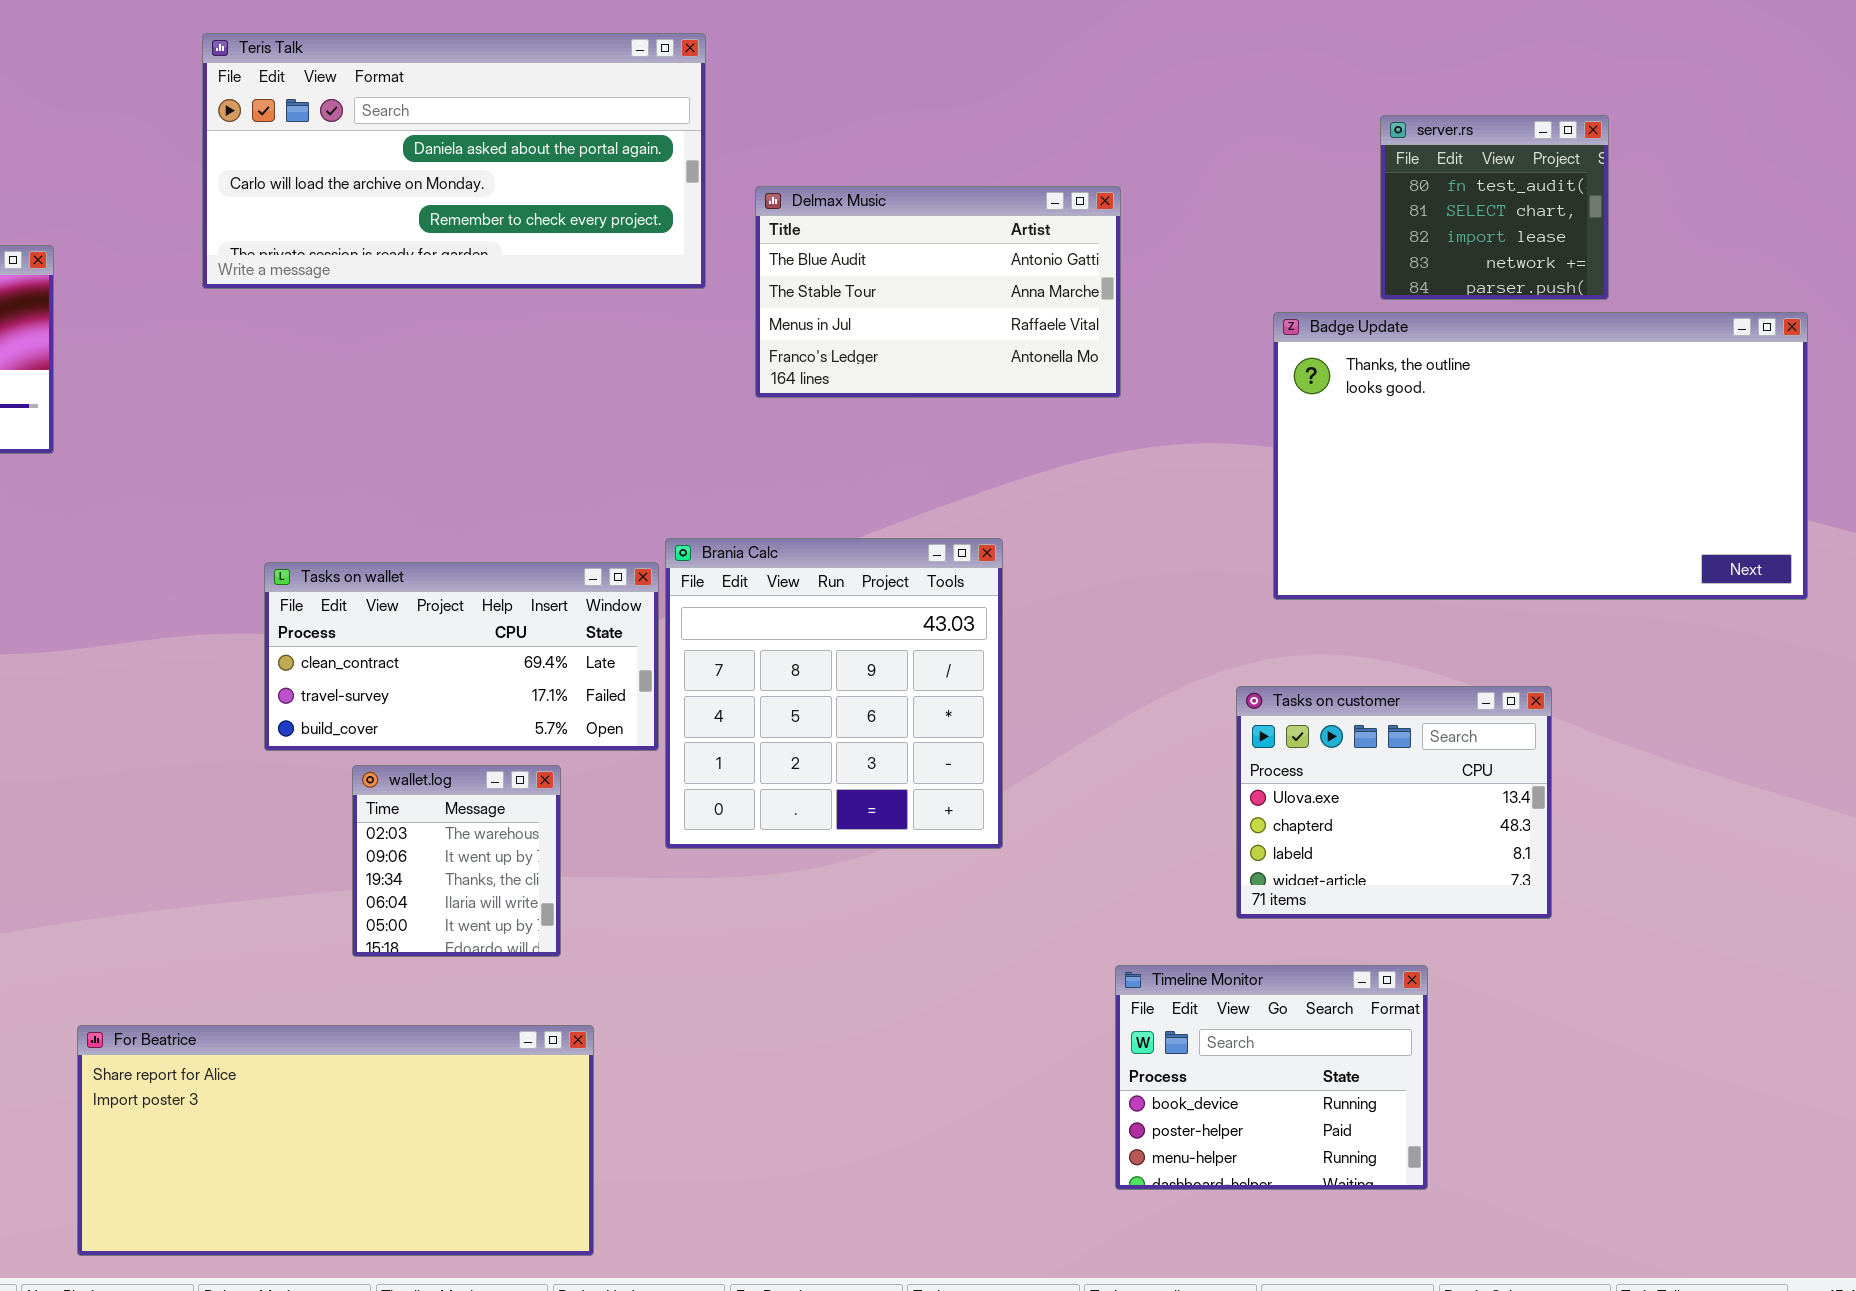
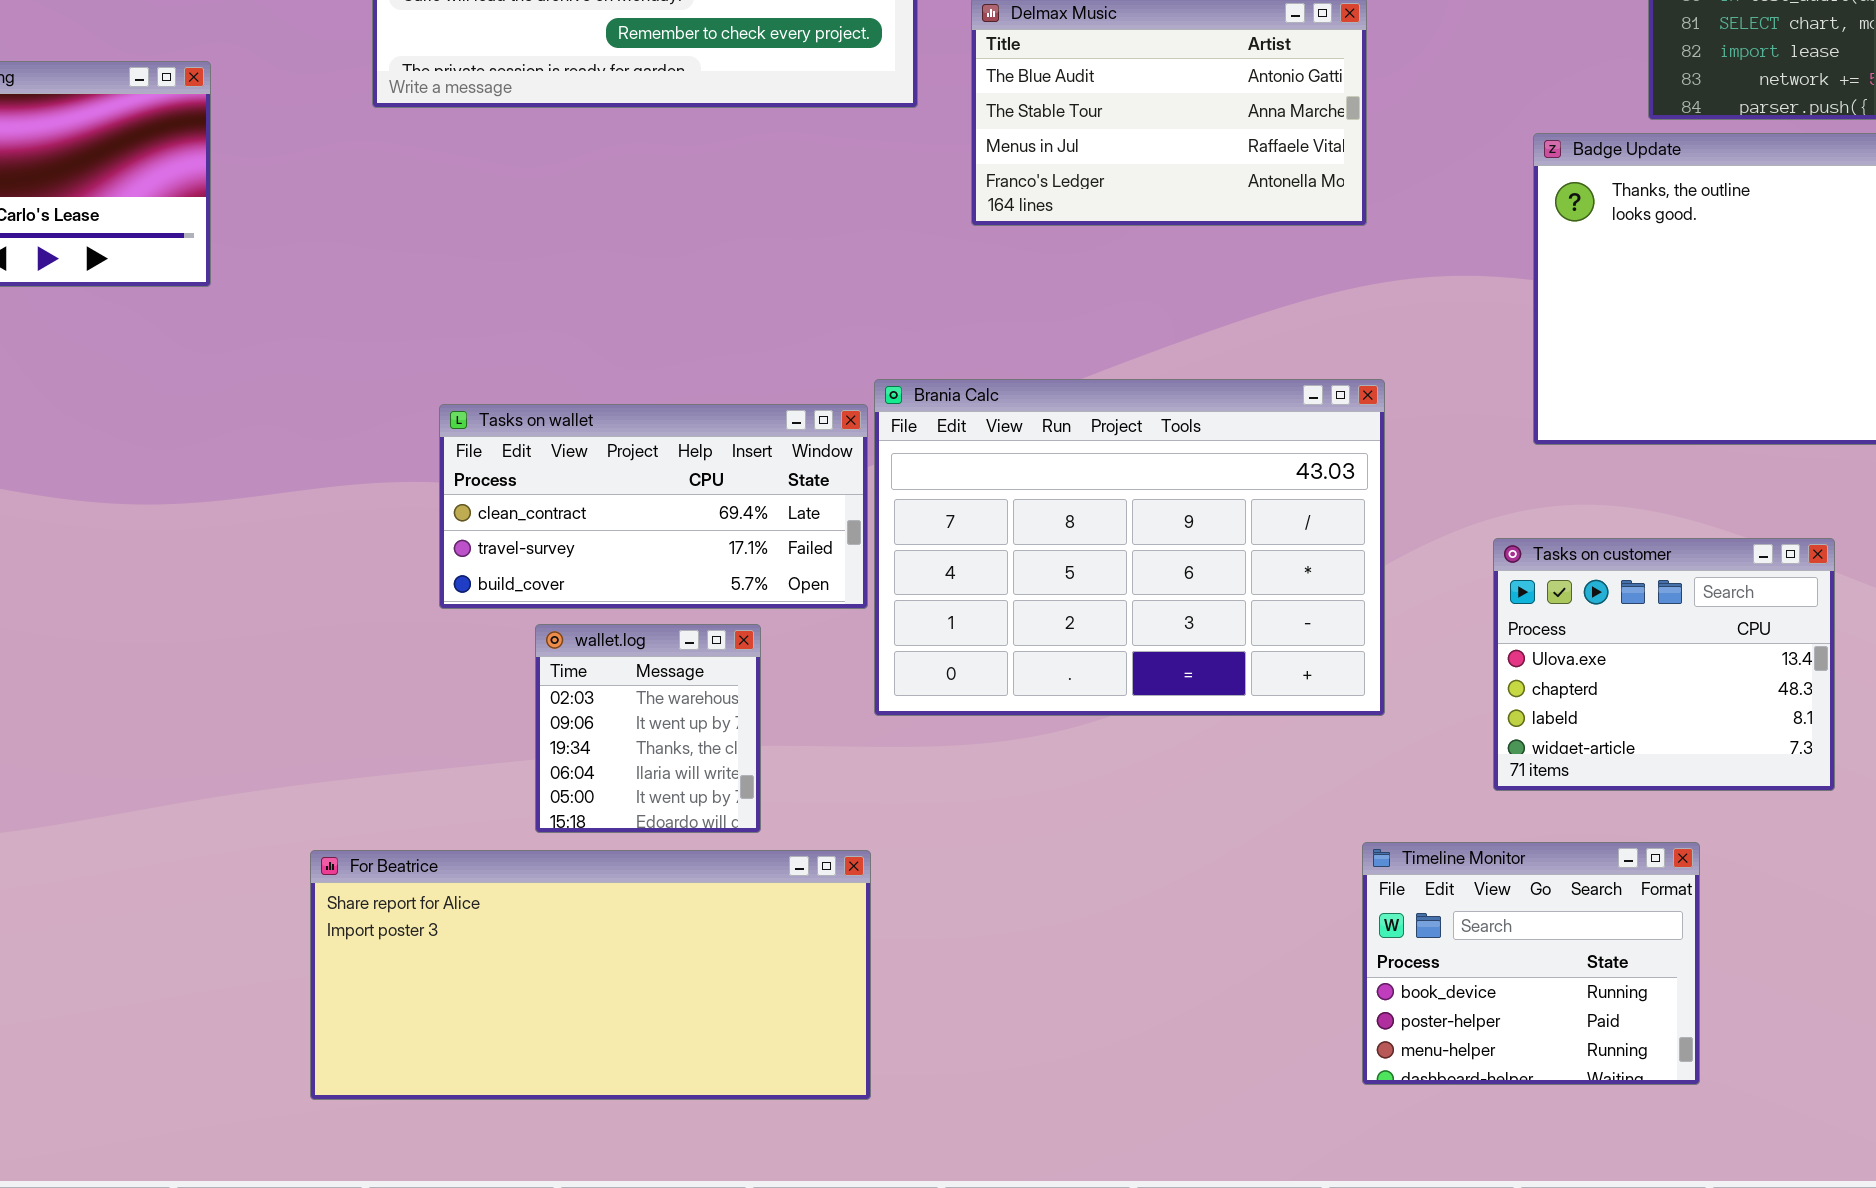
Brania Calc: [665,538,1003,849] -> [874,379,1385,716], resized
For Beatrice: [77,1025,594,1256] -> [310,850,871,1100], moved

